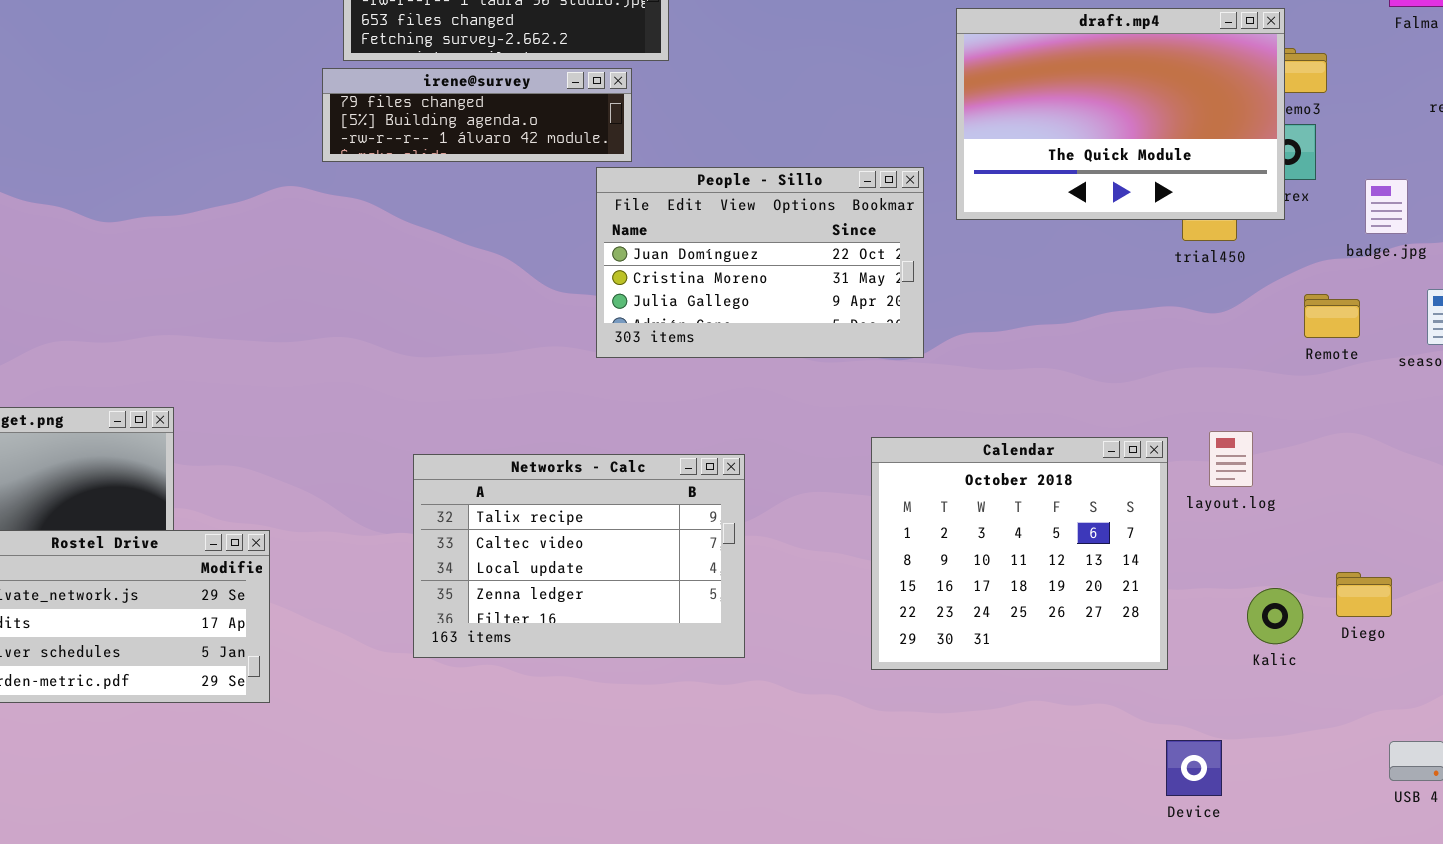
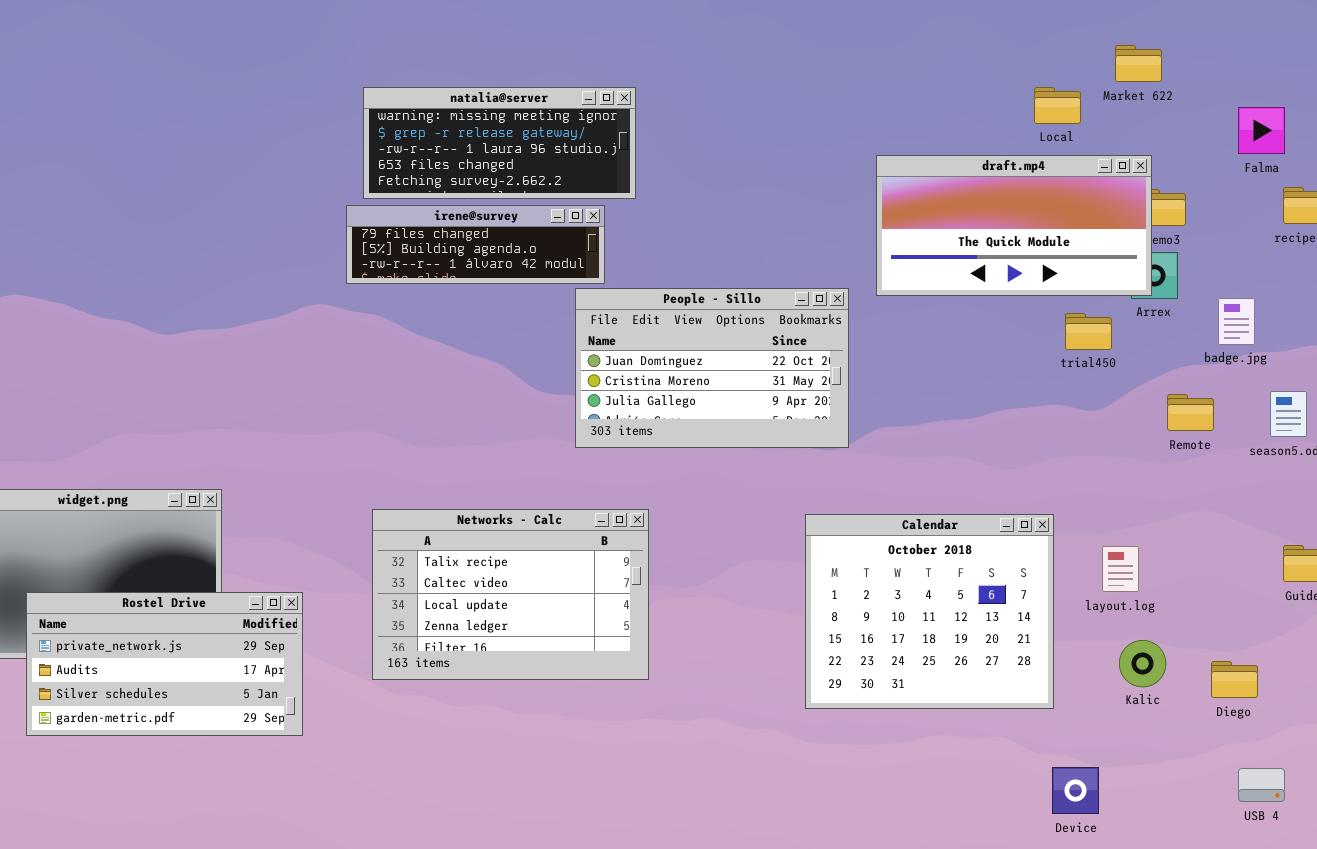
draft.mp4: [956,8,1285,220] -> [876,155,1152,296], resized
layout.log: [1209,431,1253,487] -> [1102,546,1139,592], moved
Networks - Calc: [413,454,745,658] -> [372,509,649,680], moved
Diego: [1336,572,1392,617] -> [1211,661,1258,698], moved

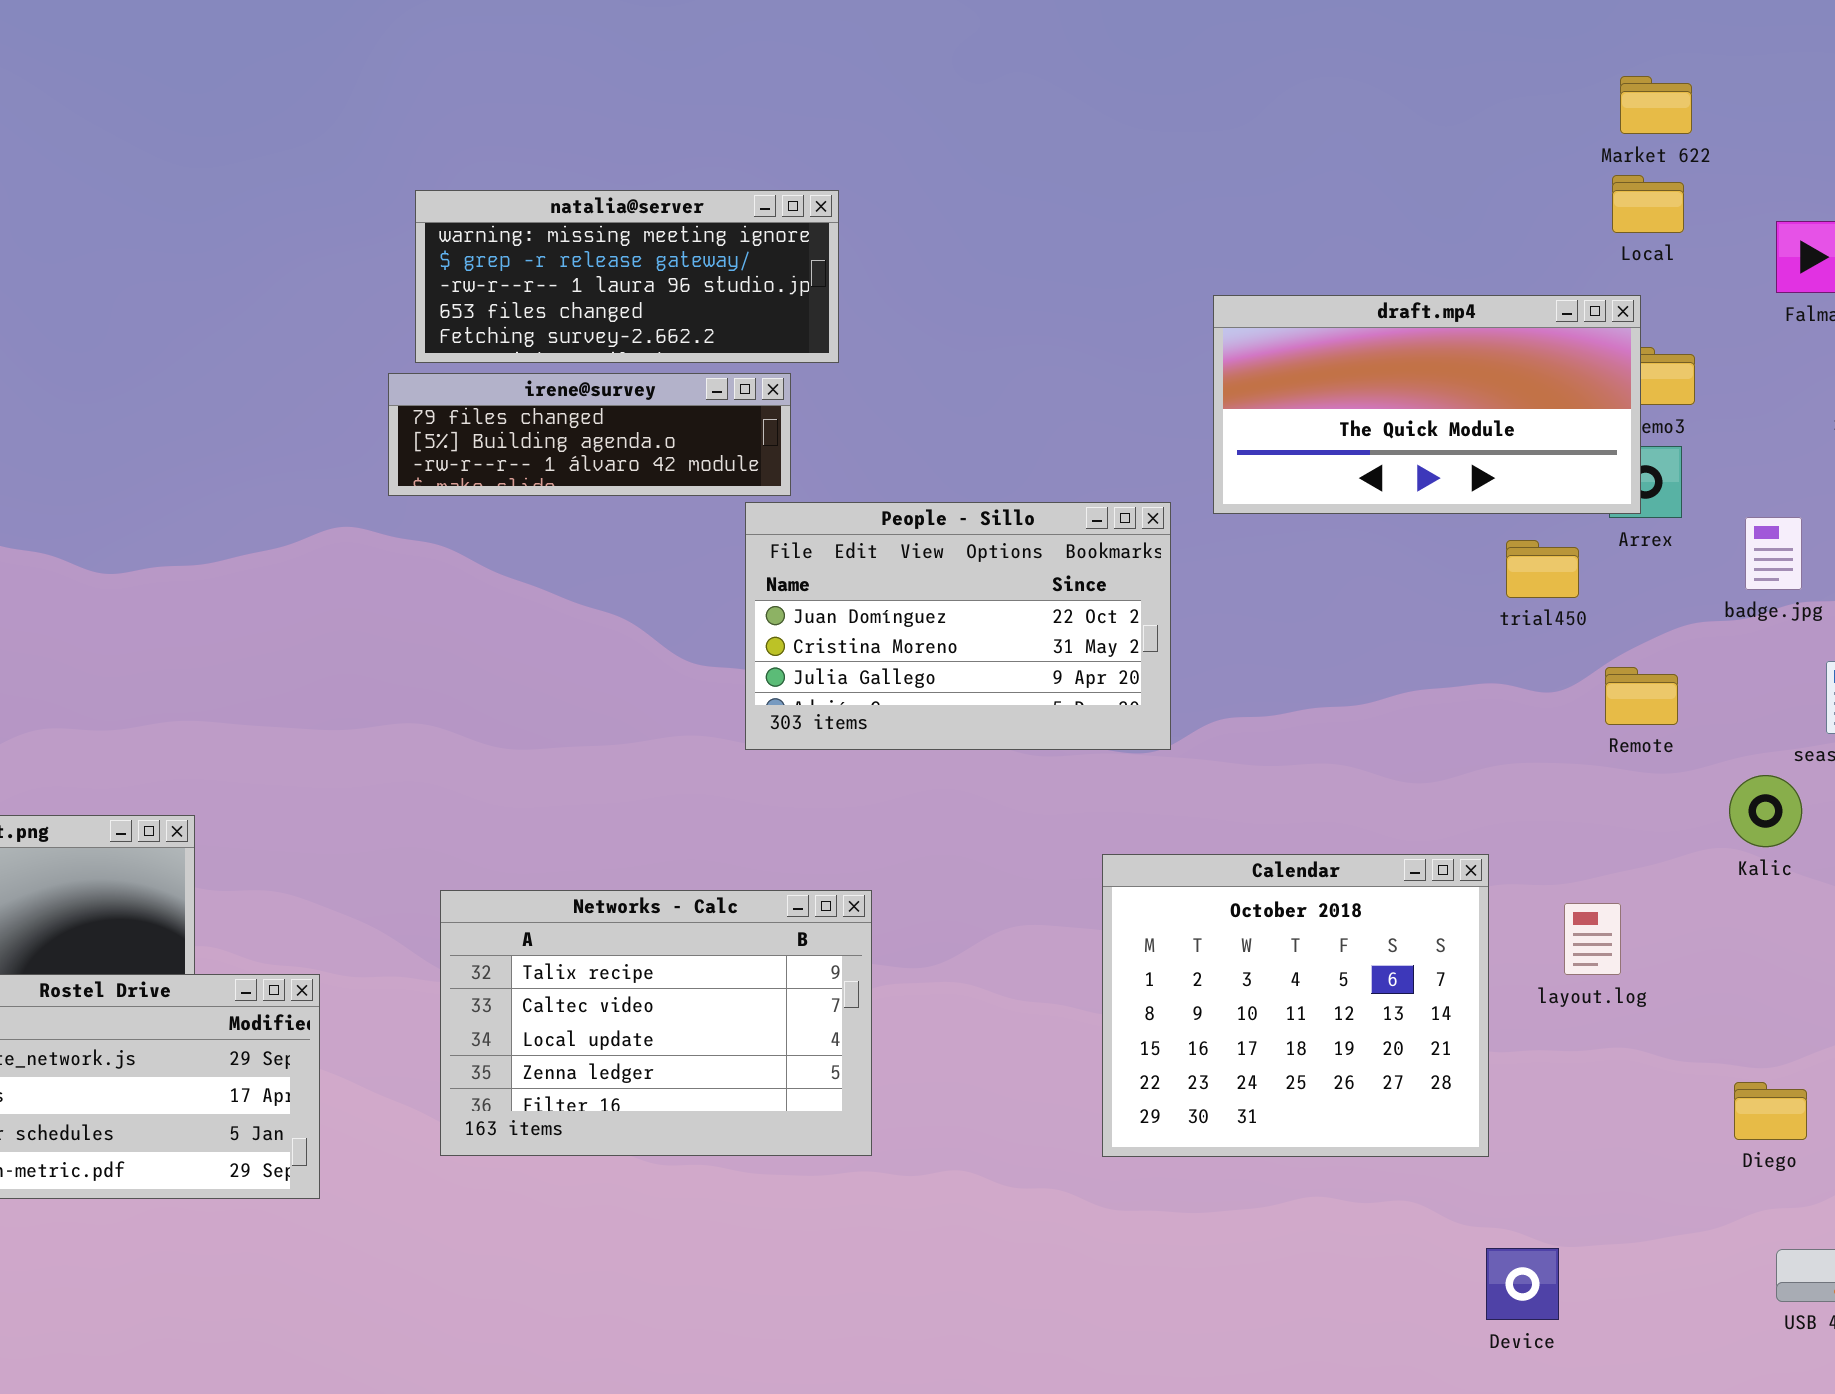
Market 622: [1115,45,1162,82] -> [1620,76,1692,134], moved
Local: [1034,87,1081,124] -> [1612,175,1684,233], moved
Remote: [1167,394,1214,431] -> [1605,667,1678,725], moved
Networks - Calc: [372,509,649,680] -> [440,890,872,1156], moved
Kalic: [1119,640,1166,687] -> [1729,775,1802,847], moved

